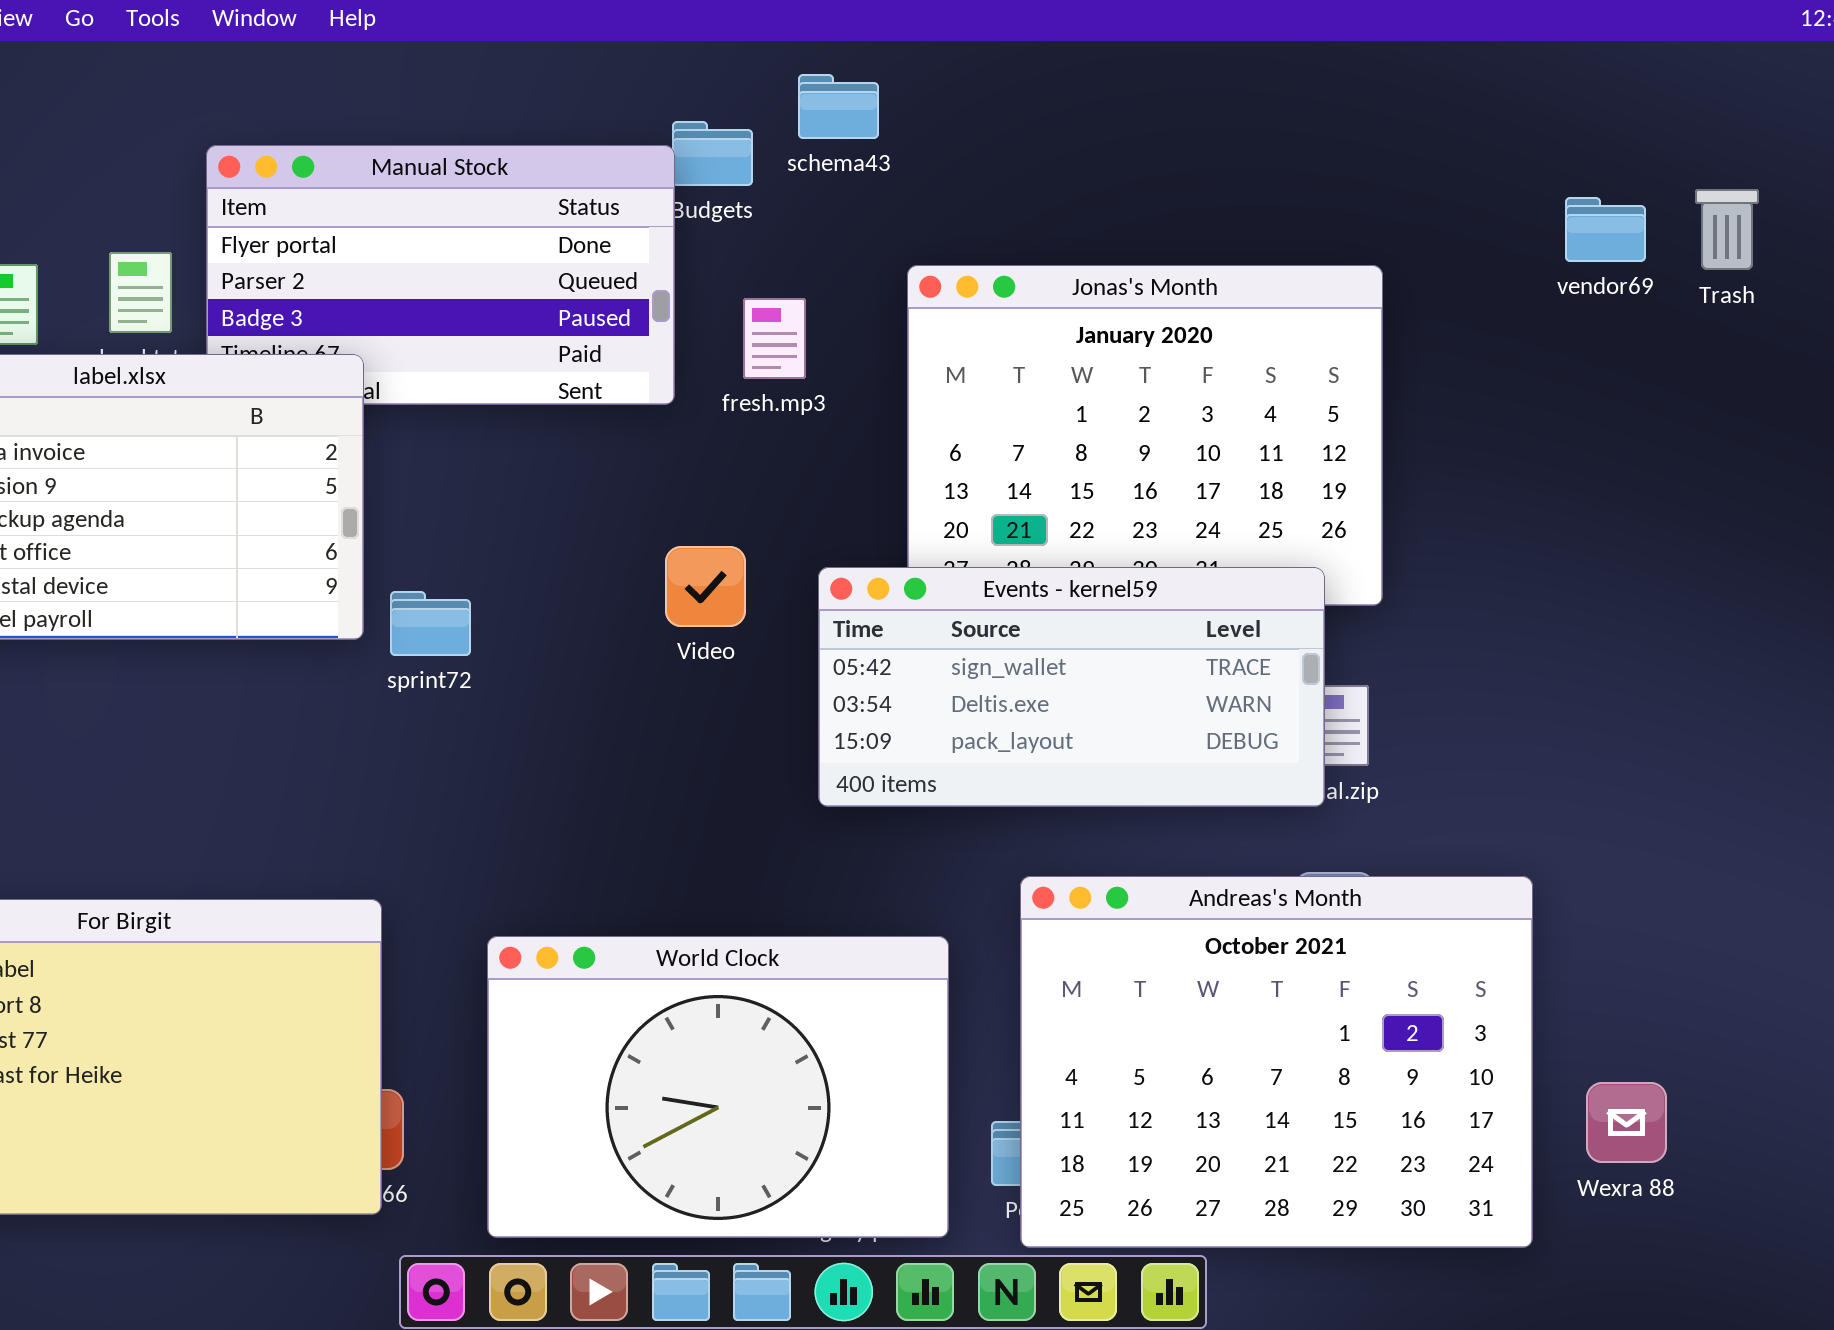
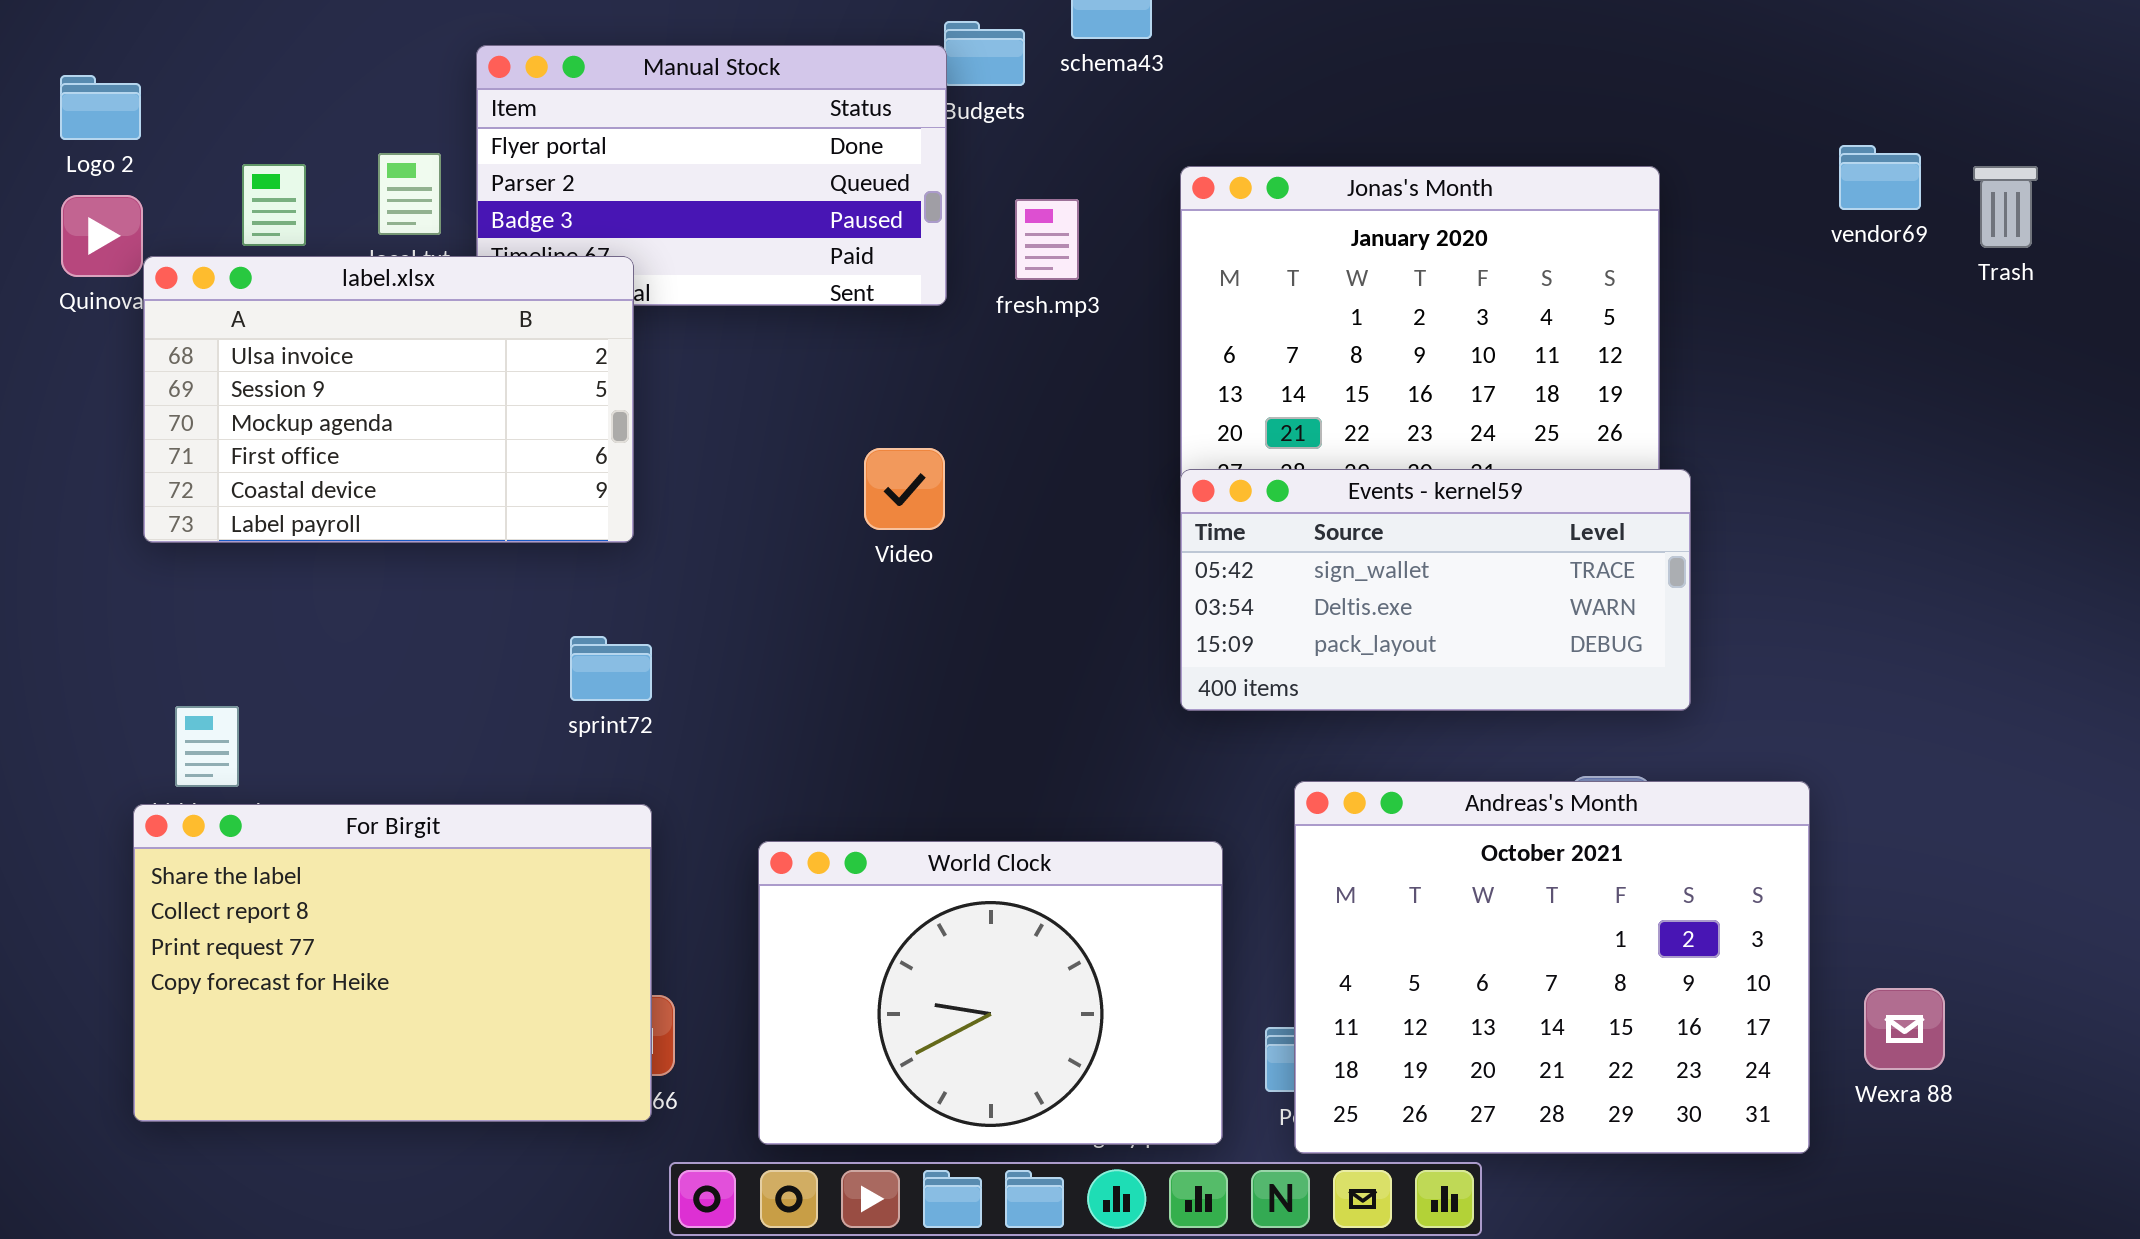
Trash: [1695,189,1759,270] -> [1973,166,2038,248], moved
vendor69: [1565,197,1646,262] -> [1839,145,1921,210], moved
Video: [665,546,746,627] -> [864,448,945,530], moved
Events - kernel59: [818,567,1325,807] -> [1180,469,1691,711], moved
sprint72: [390,591,471,656] -> [570,636,652,701], moved

